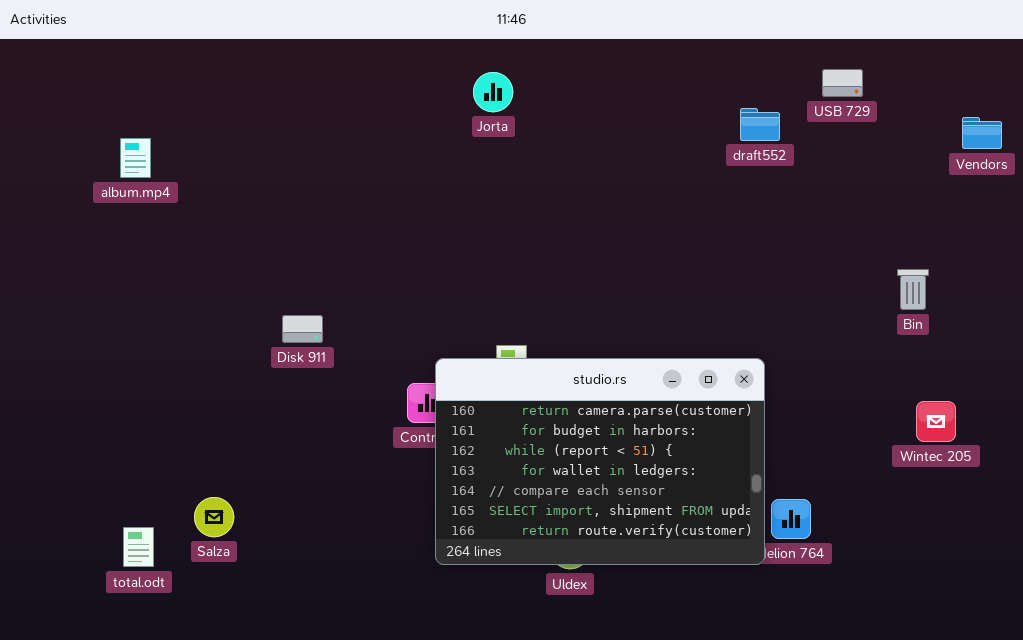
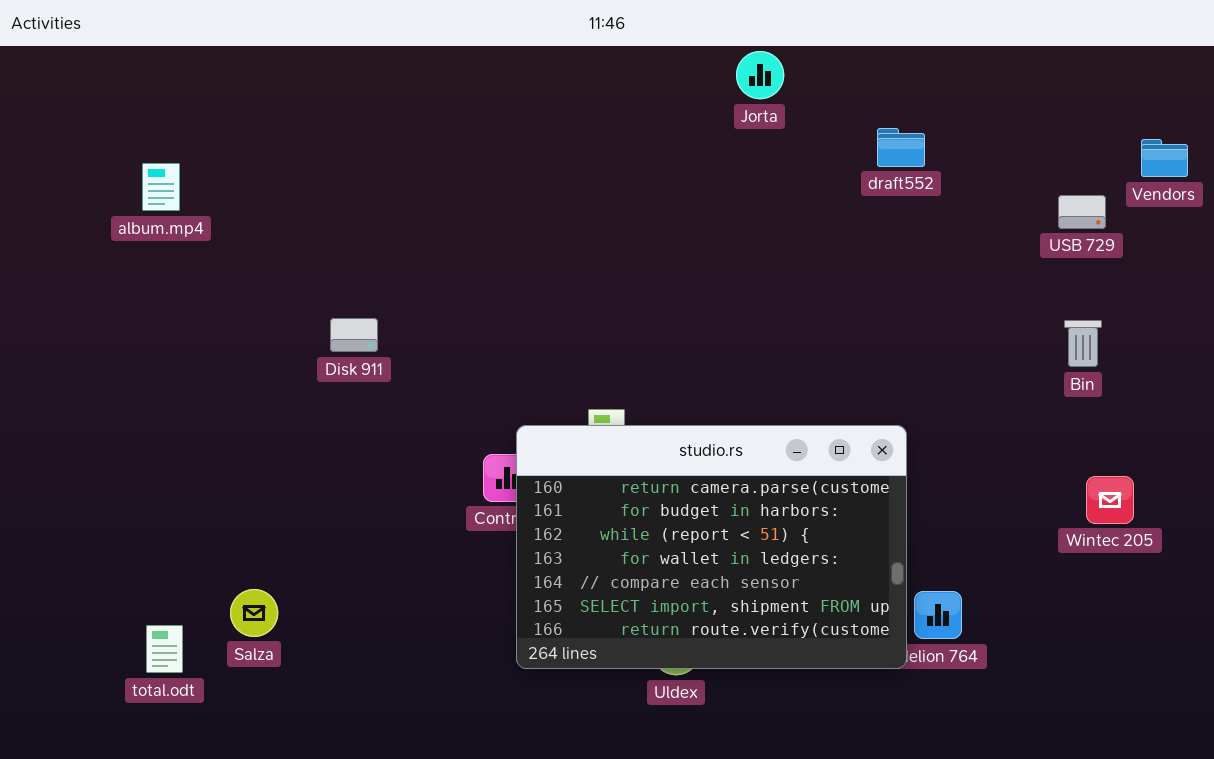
USB 729: [822,69,863,97] -> [1058,195,1106,229], moved
Jorta: [473,72,513,112] -> [736,51,784,99], moved
Disk 911: [282,315,323,343] -> [330,318,378,352], moved

